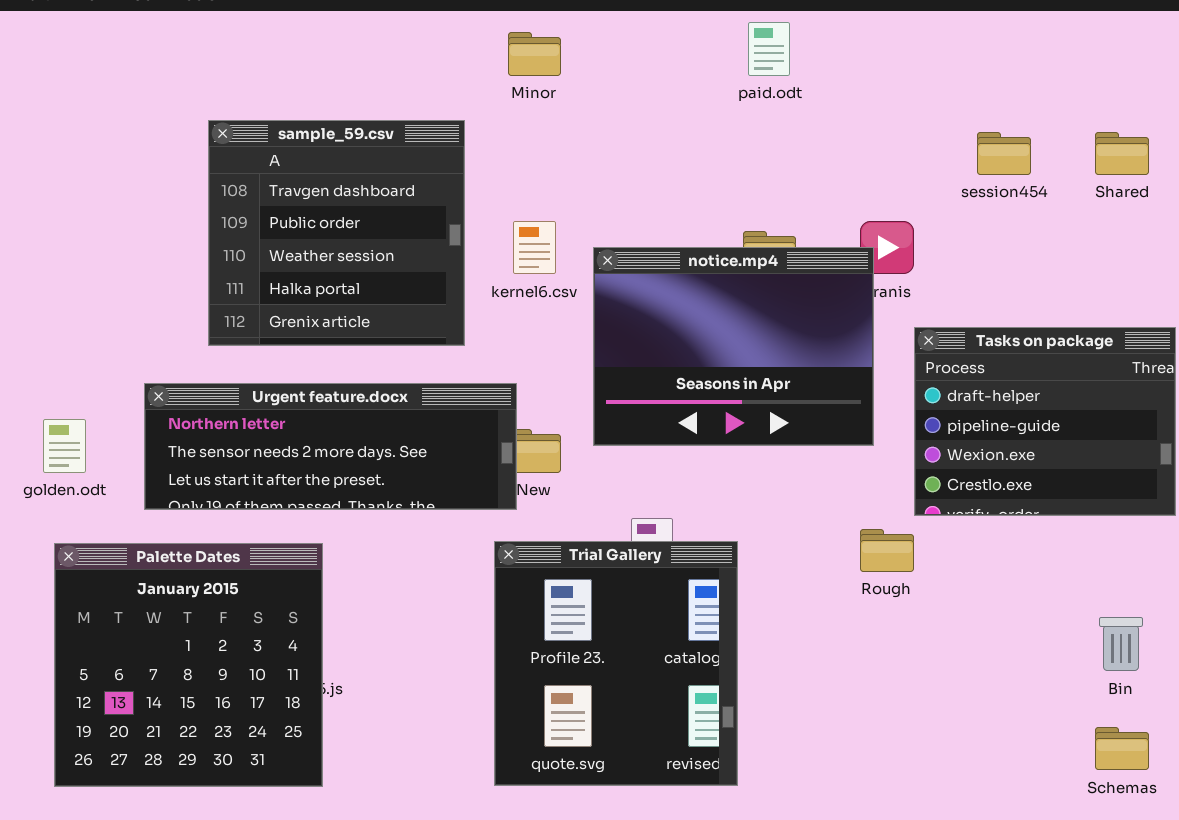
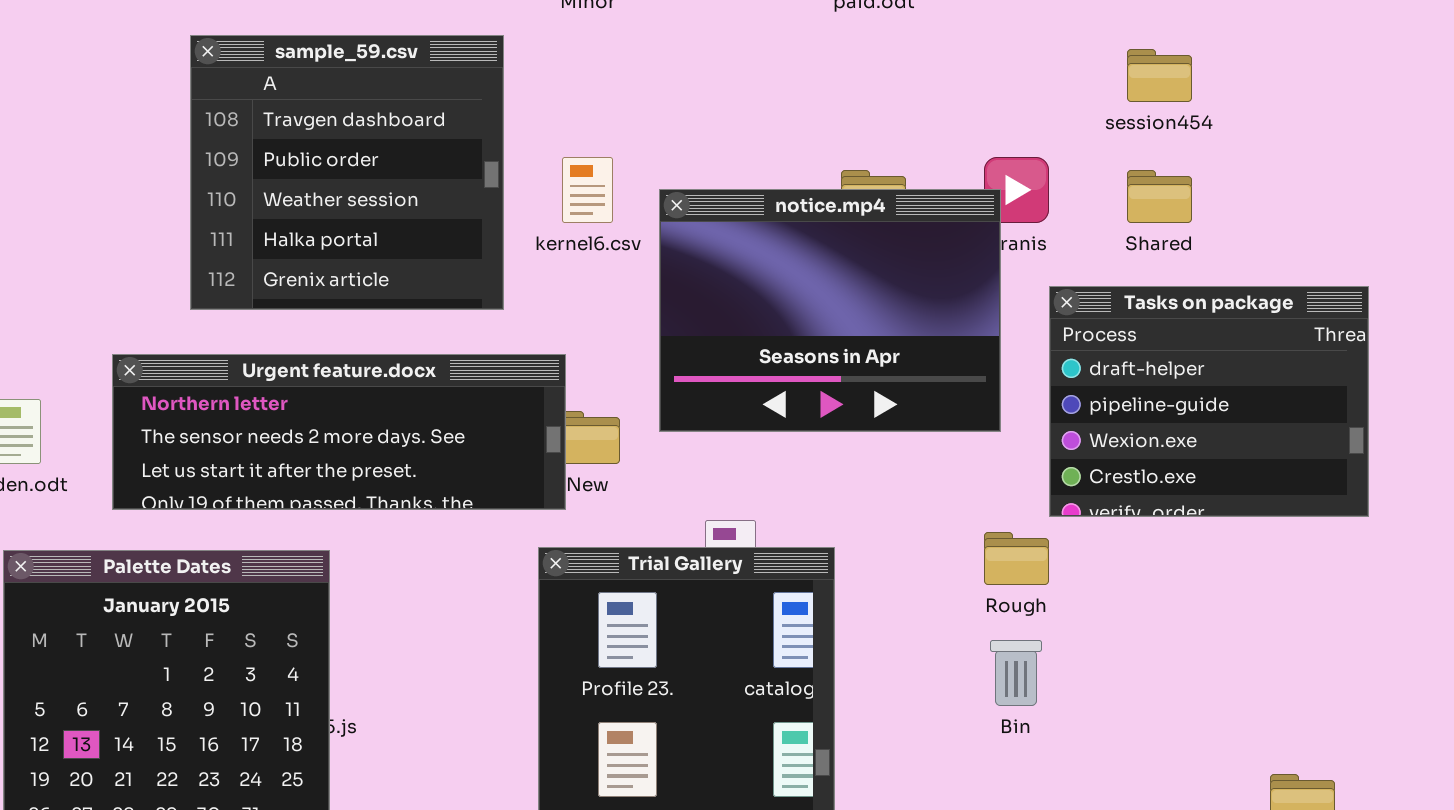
Shared: [1095,132,1149,175] -> [1127,170,1192,223], moved
Bin: [1099,617,1143,671] -> [990,640,1042,706], moved

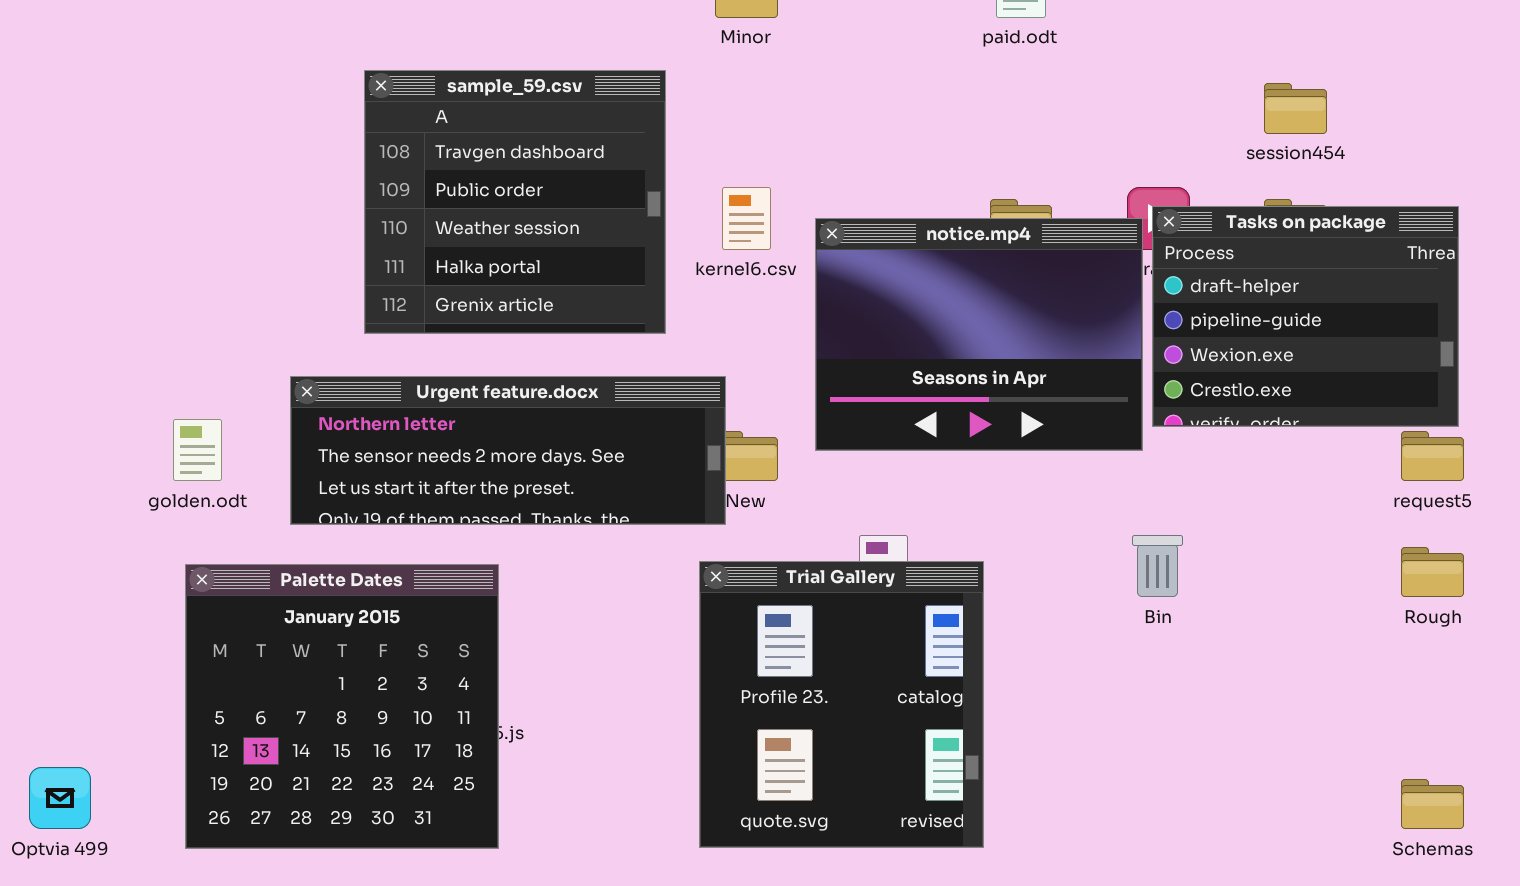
Tasks on package: [1049,286,1369,517] -> [1152,206,1459,427], moved
Rough: [984,532,1049,585] -> [1401,547,1464,597], moved
Bin: [990,640,1042,706] -> [1132,535,1183,597], moved

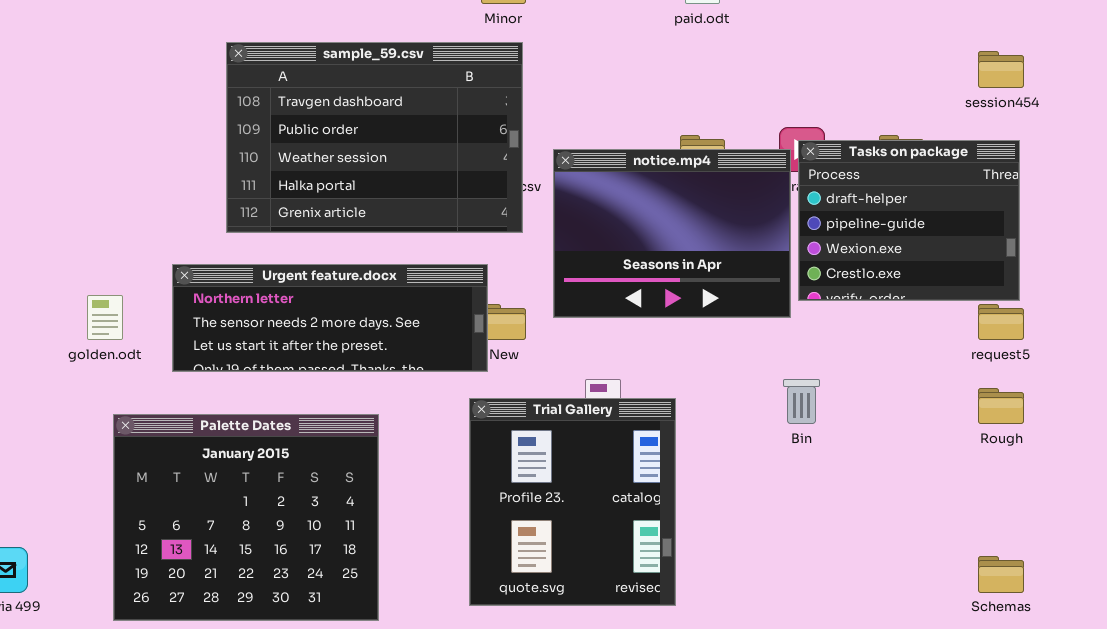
sample_59.csv: [364,70,666,334] -> [226,42,523,233], resized
session454: [1264,83,1327,134] -> [978,51,1024,88], moved
Palette Dates: [185,564,499,849] -> [113,414,379,621], moved, resized

